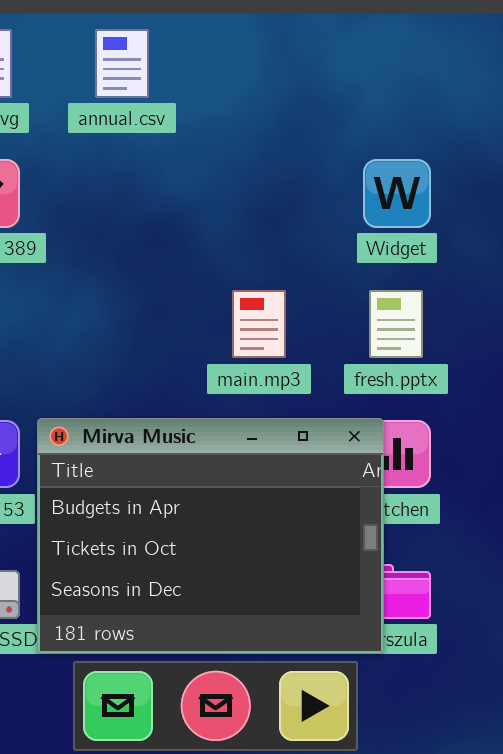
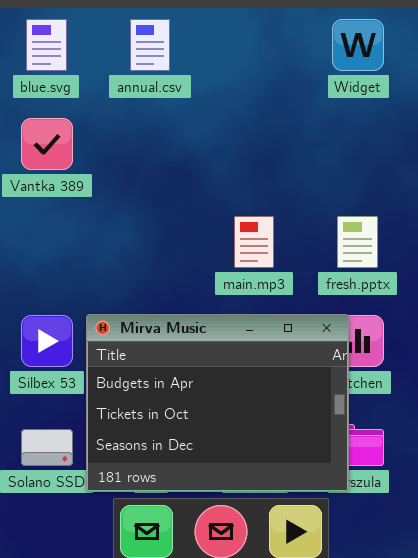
Widget: [363,159,431,228] -> [332,19,384,71], moved

